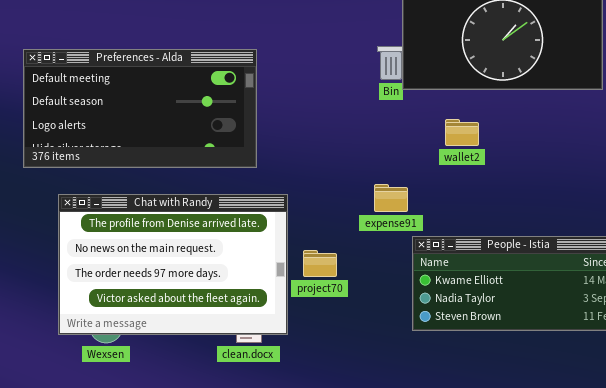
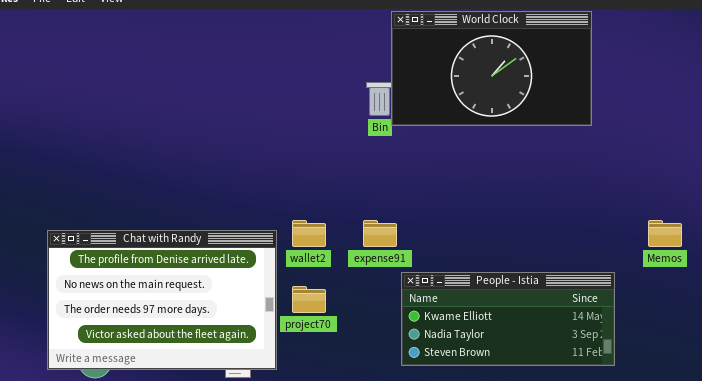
Preferences - Alda: [23,49,257,168] -> none, closed
wallet2: [445,119,479,146] -> [292,220,326,247], moved

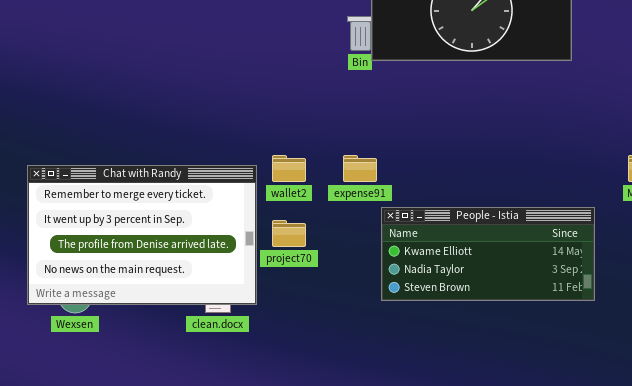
Chat with Randy: [47,230,277,370] -> [27,165,257,305], scrolled up 2 rows

